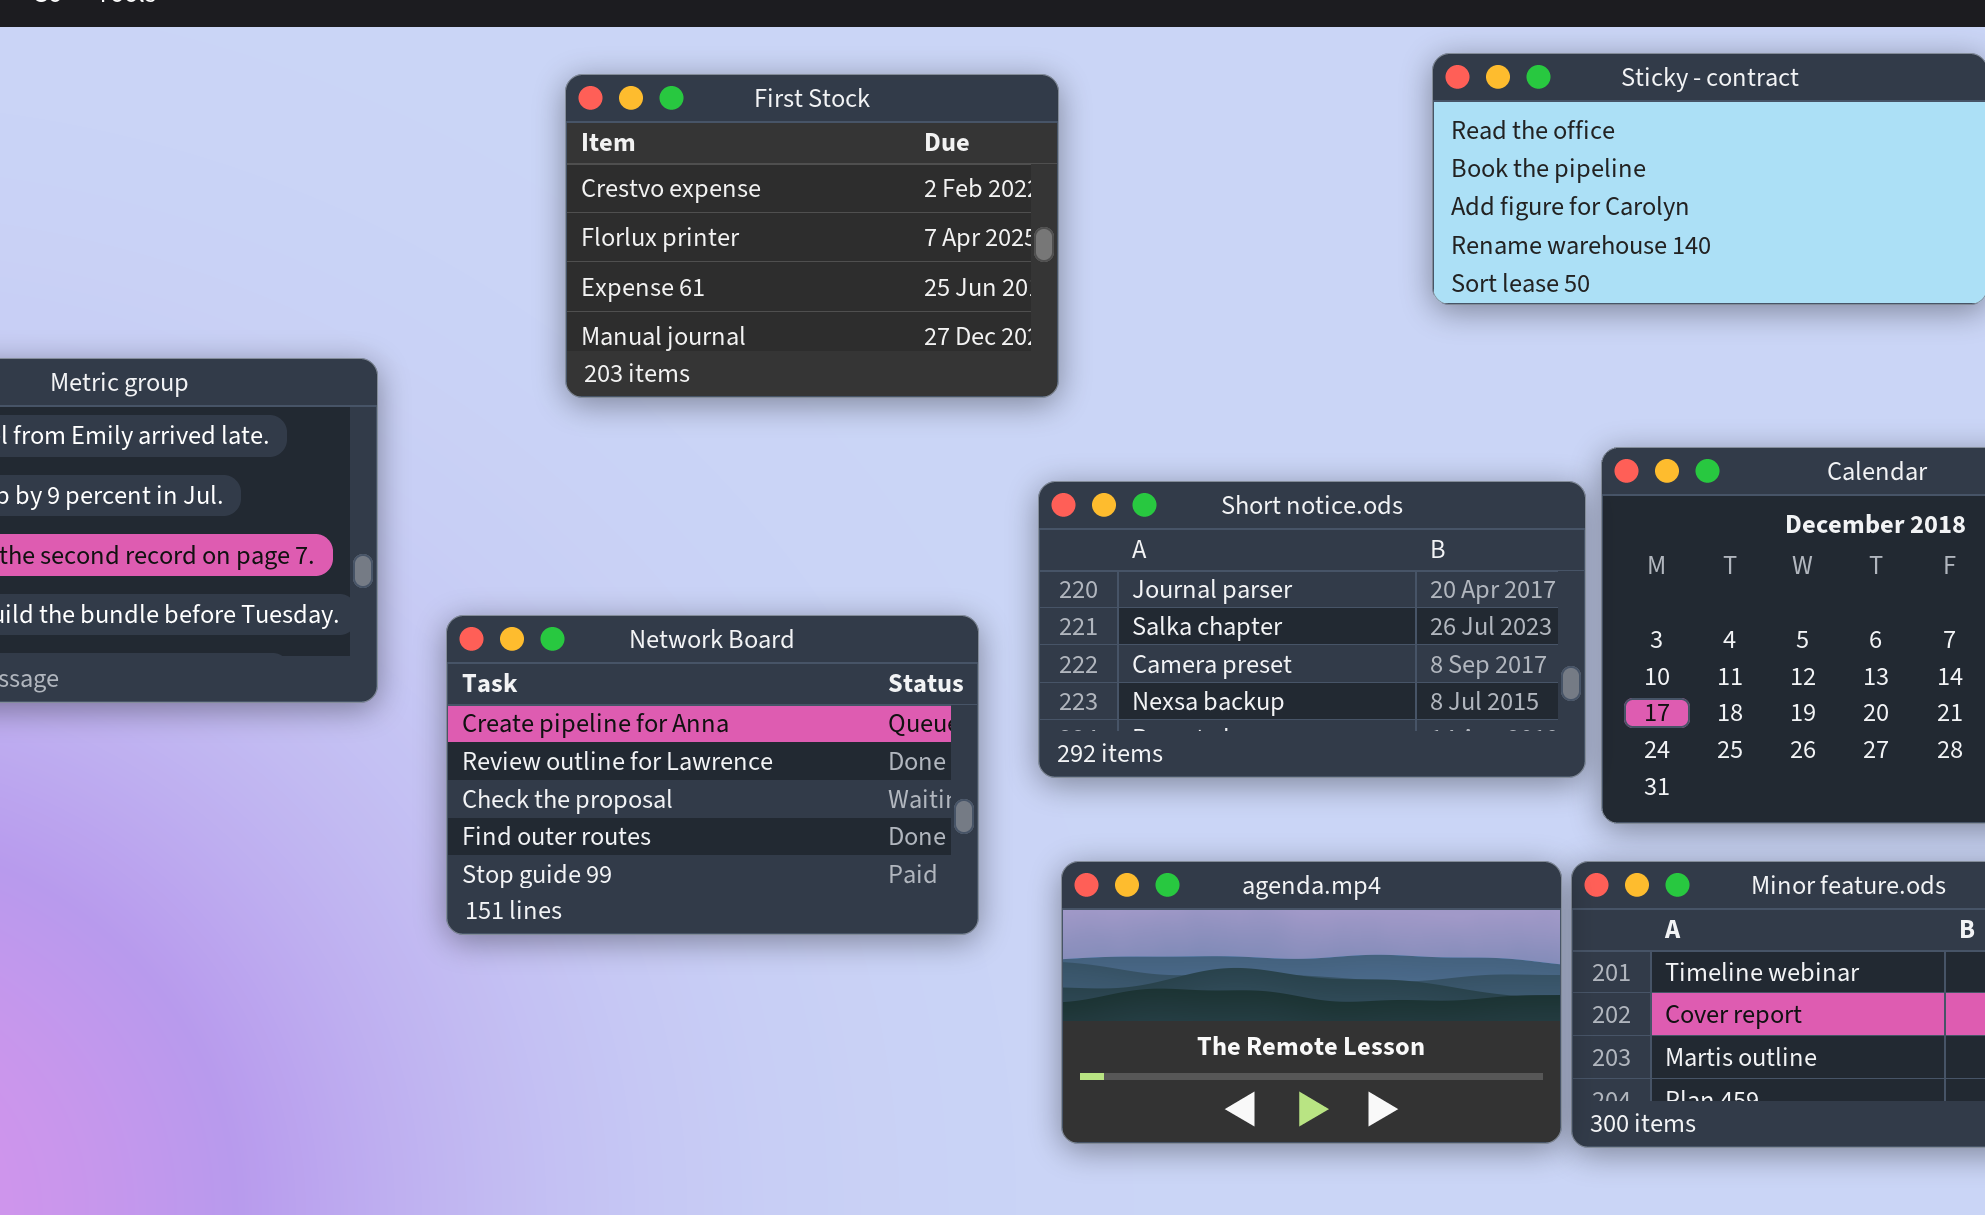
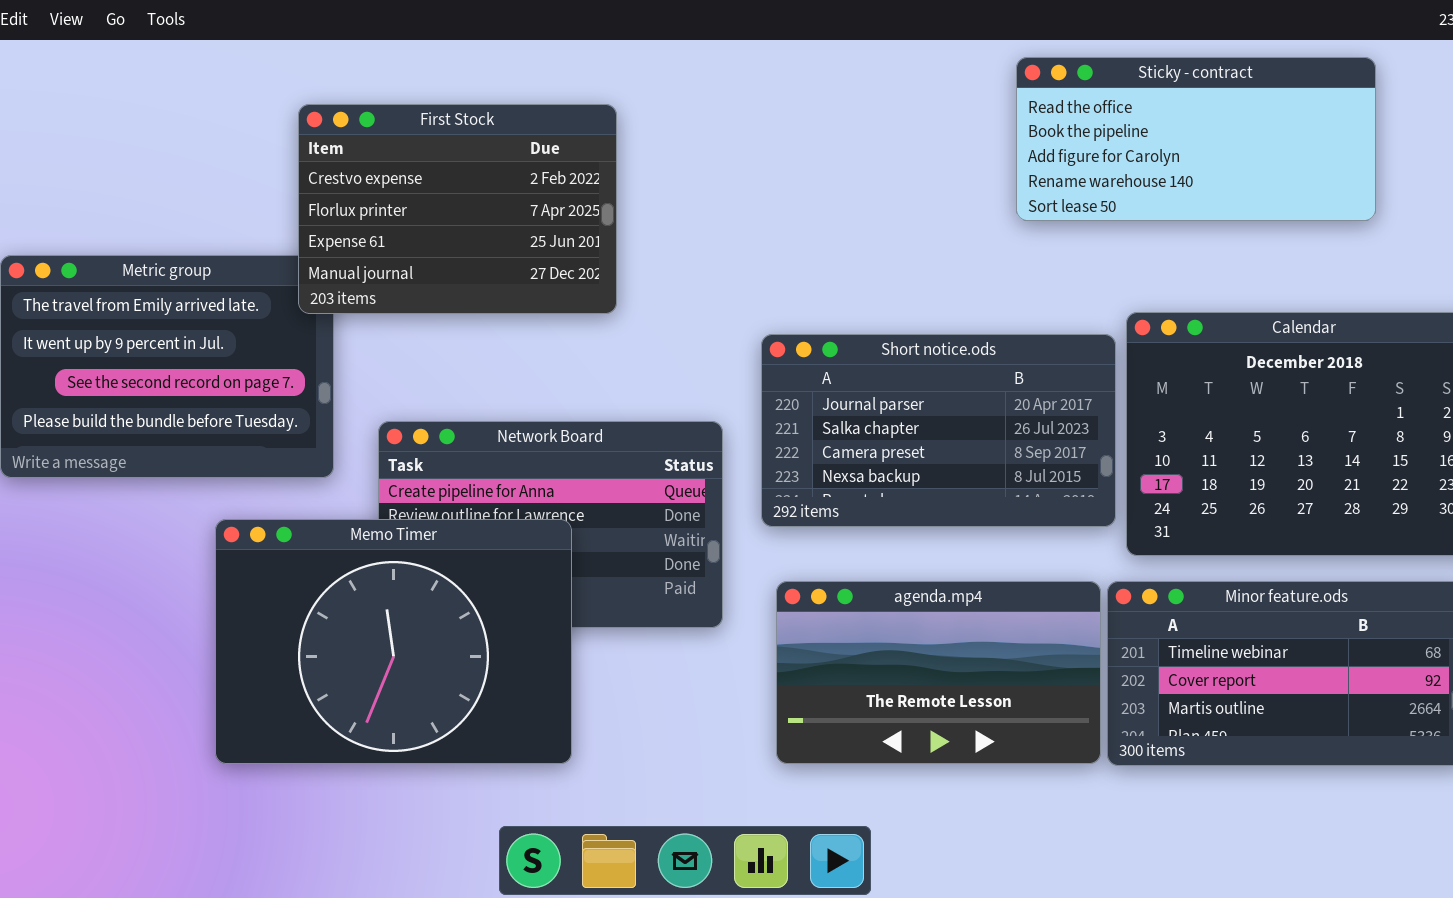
First Stock: [565,74,1059,398] -> [298,104,617,314], moved
Memo Timer: none -> [215,519,572,764], opened

